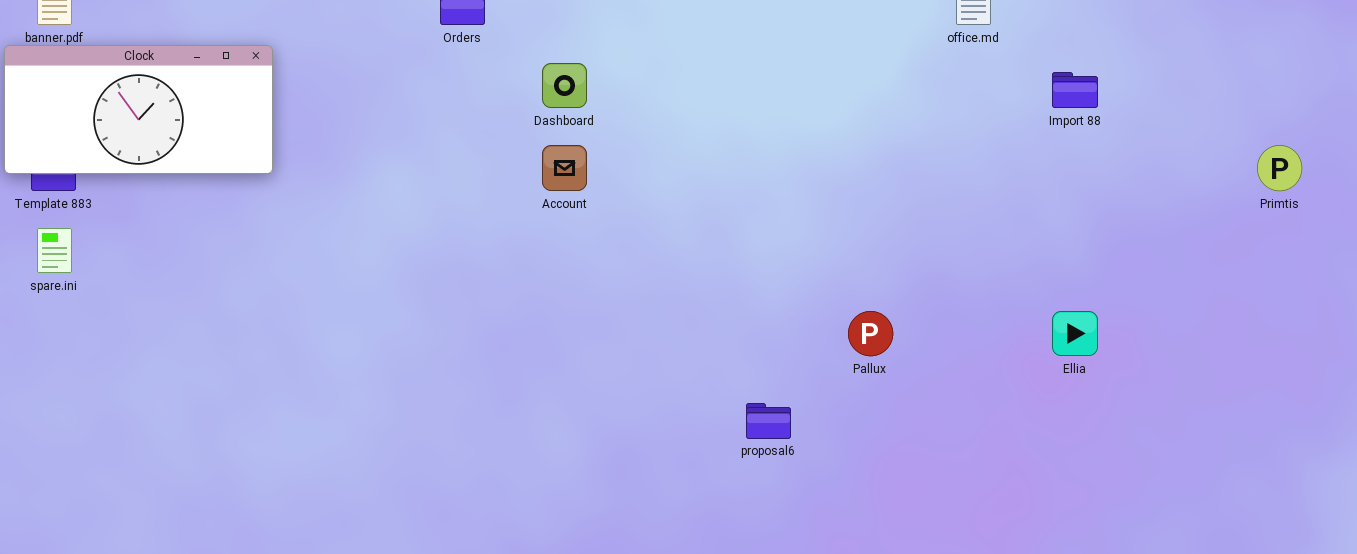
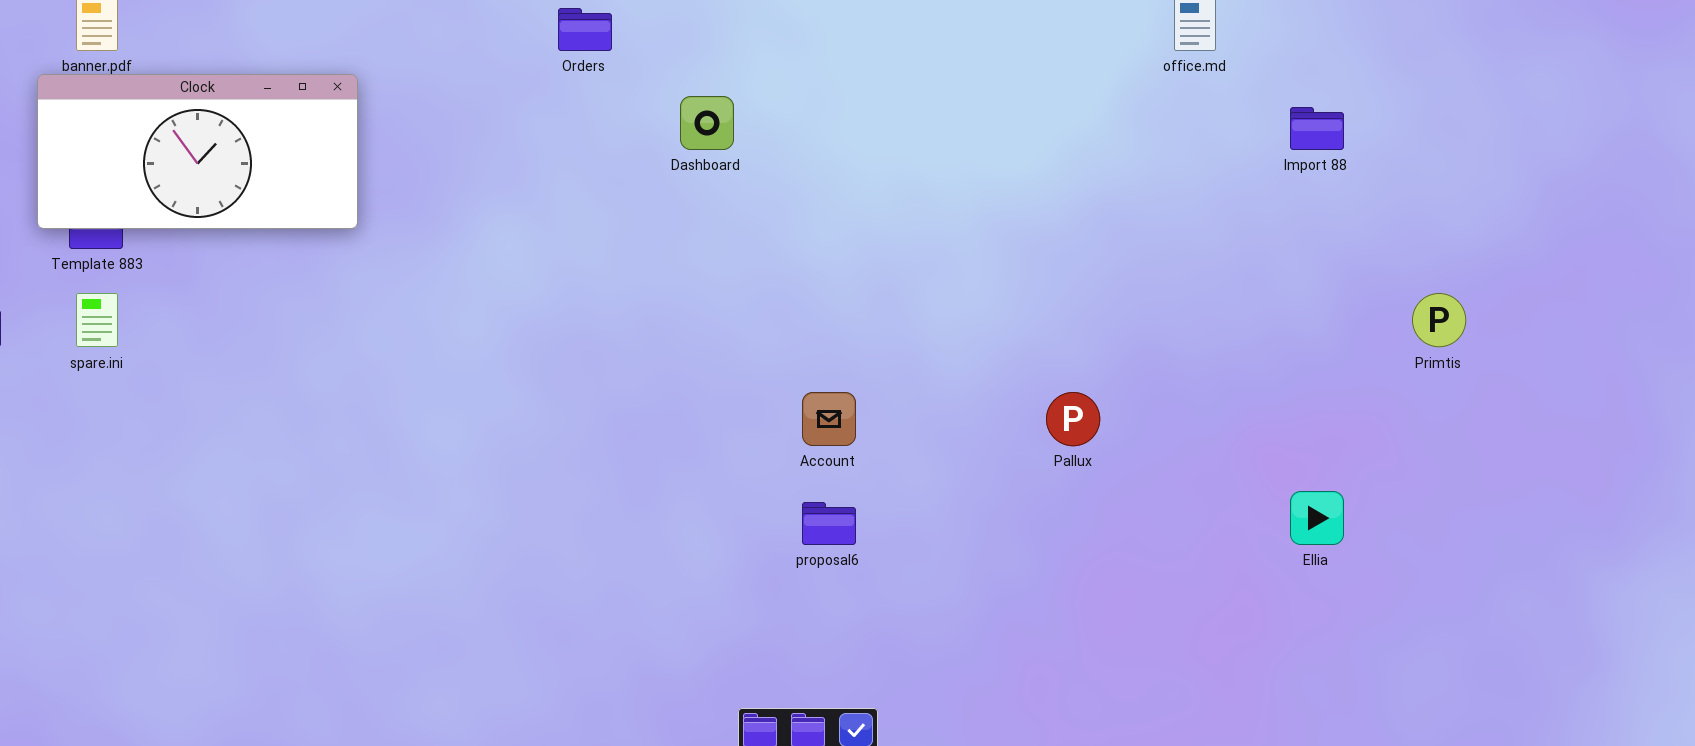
Account: [542,145,587,191] -> [802,392,856,446], moved
Primtis: [1257,145,1302,191] -> [1412,293,1466,347], moved
Ellia: [1052,311,1098,356] -> [1290,491,1344,545], moved
proposal6: [746,403,791,439] -> [802,502,856,545], moved

